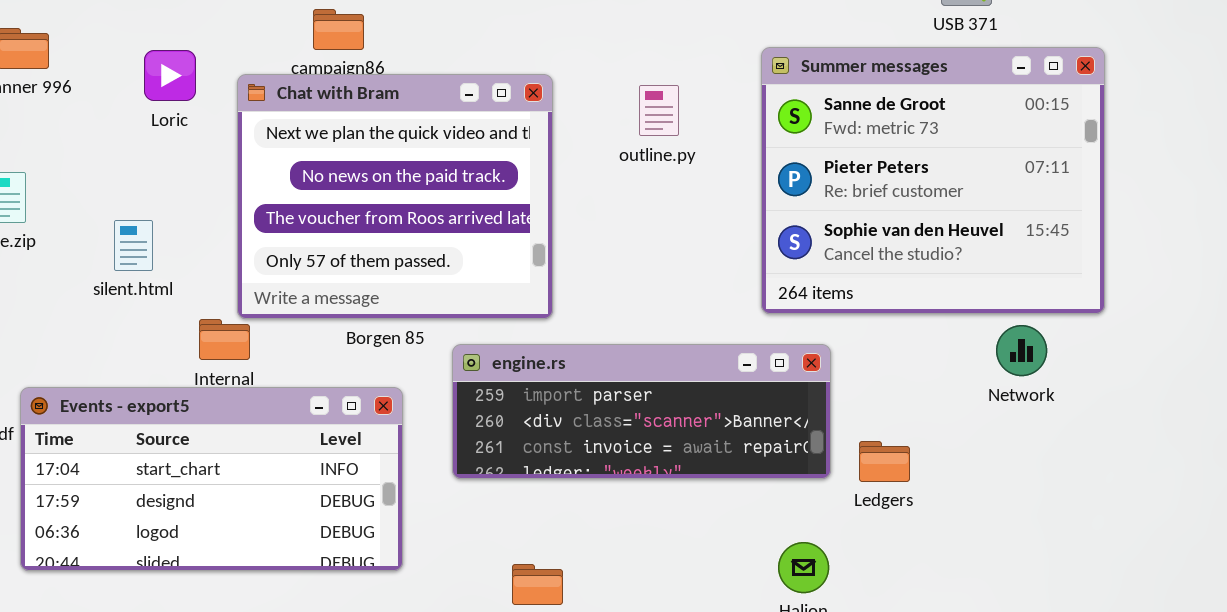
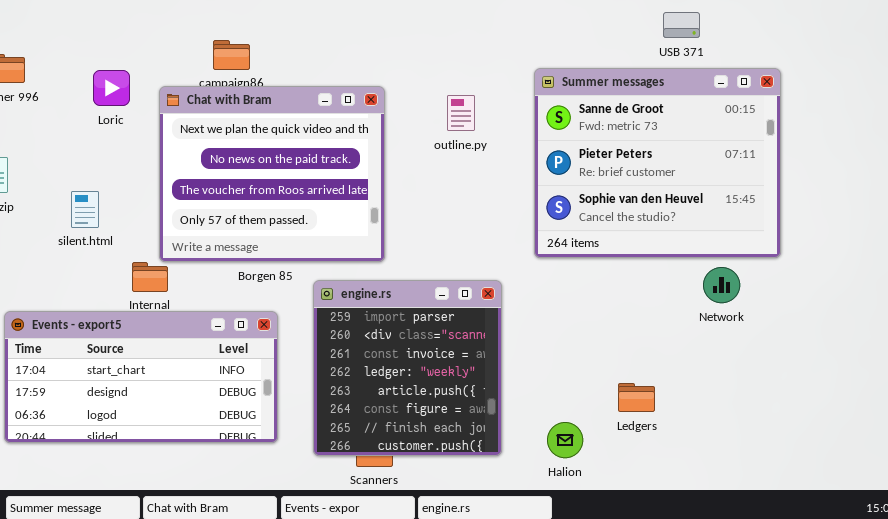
engine.rs: [452,344,831,479] -> [313,280,502,456], resized
Ledgers: [859,441,910,482] -> [618,383,655,412], moved

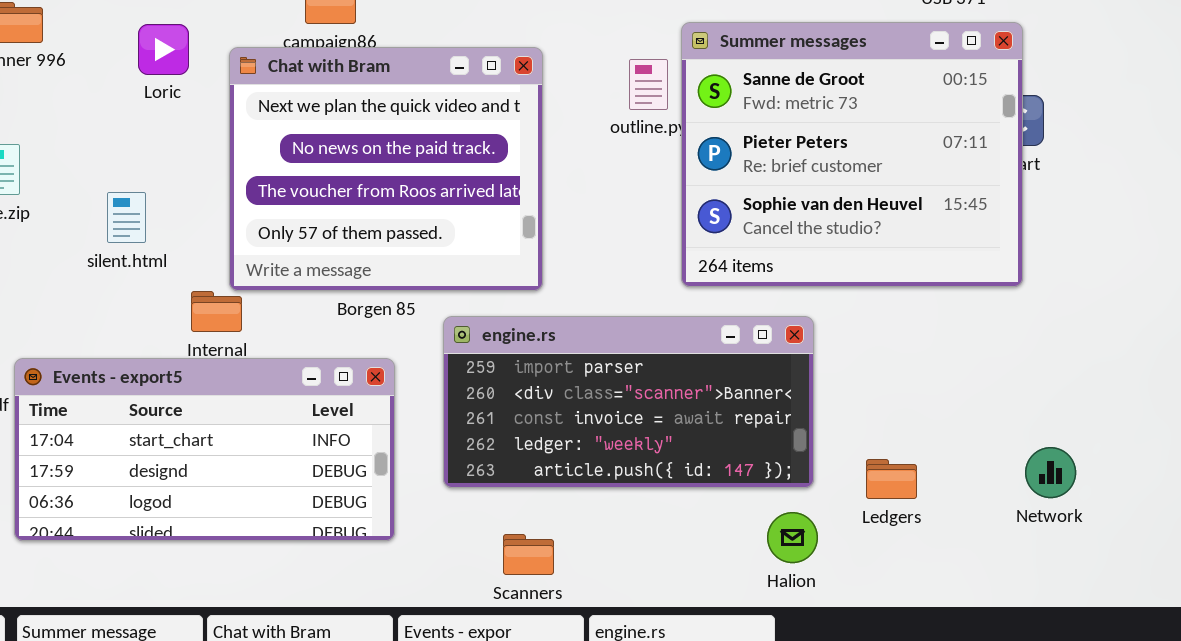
Summer messages: [534,68,781,258] -> [681,22,1023,287], moved
Network: [703,267,740,303] -> [1025,447,1076,498], moved
engine.rs: [313,280,502,456] -> [443,316,814,488], resized

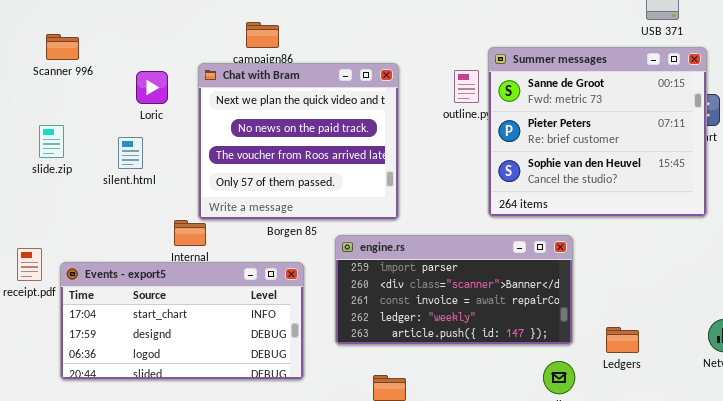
Loric: [138,24,189,75] -> [136,71,168,104], moved
silent.html: [107,192,146,243] -> [118,137,143,169], moved

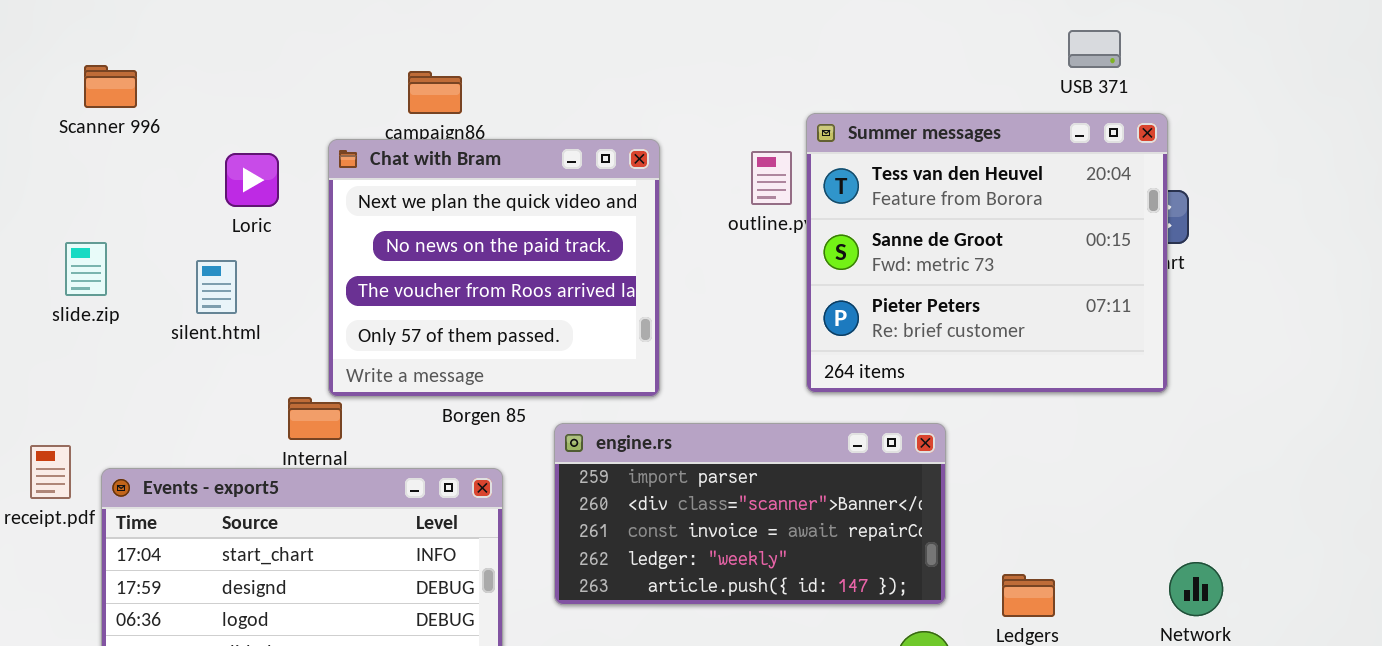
Scanner 996: [46,34,79,60] -> [84,65,137,108], moved
Summer messages: [488,47,707,217] -> [806,113,1168,393], scrolled up 1 row

